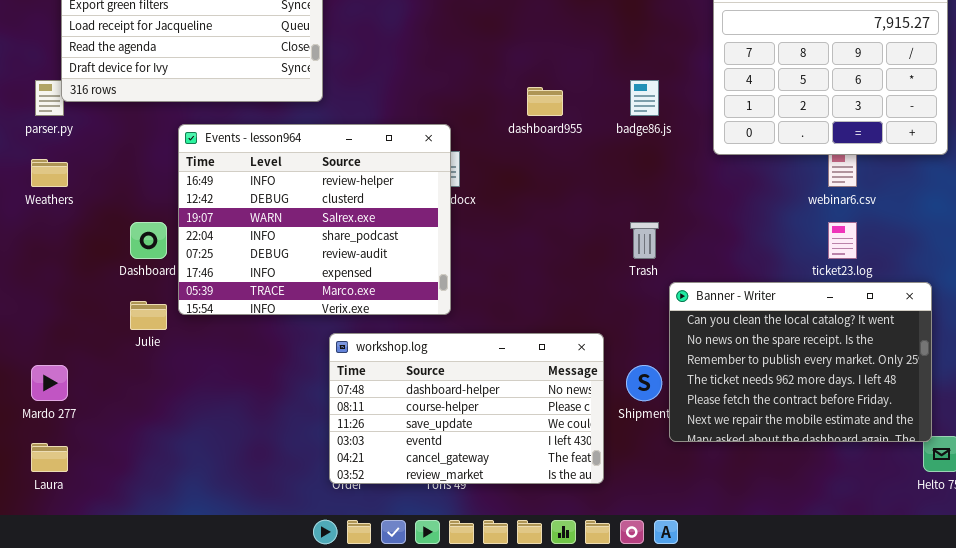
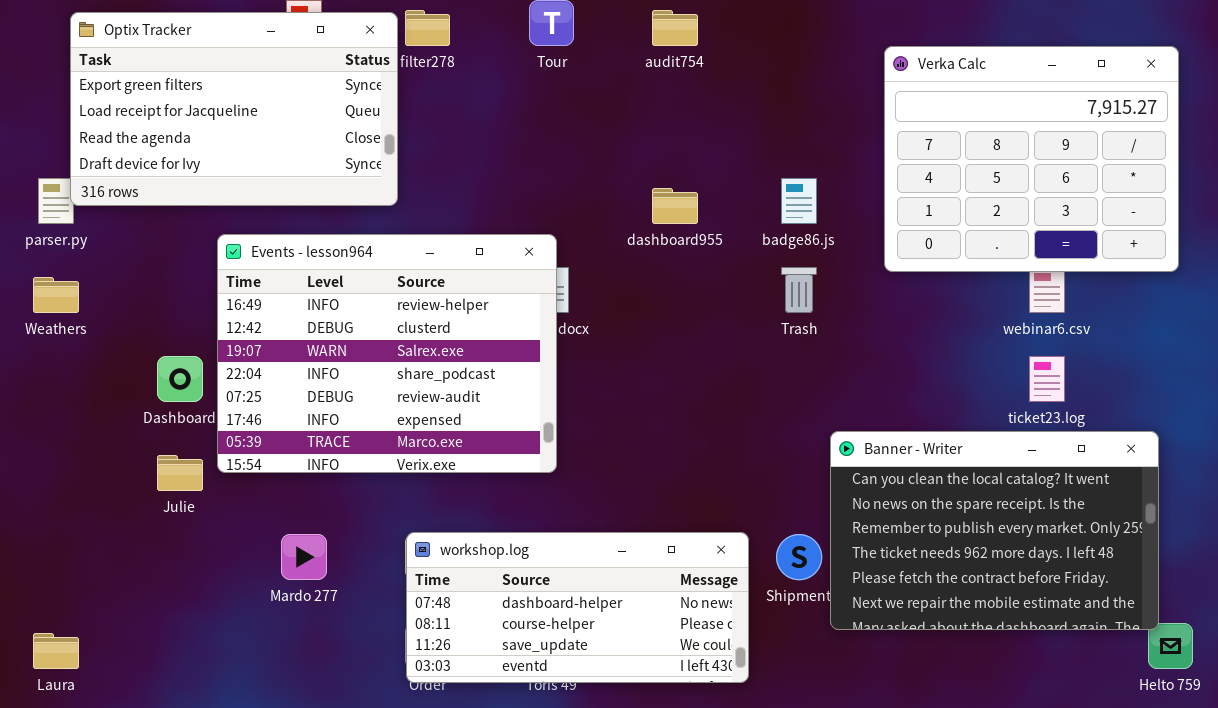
Trash: [630,222,659,259] -> [781,267,817,313], moved
workshop.log: [329,333,604,484] -> [406,532,749,683], resized
Mardo 277: [31,365,68,401] -> [281,534,327,580], moved

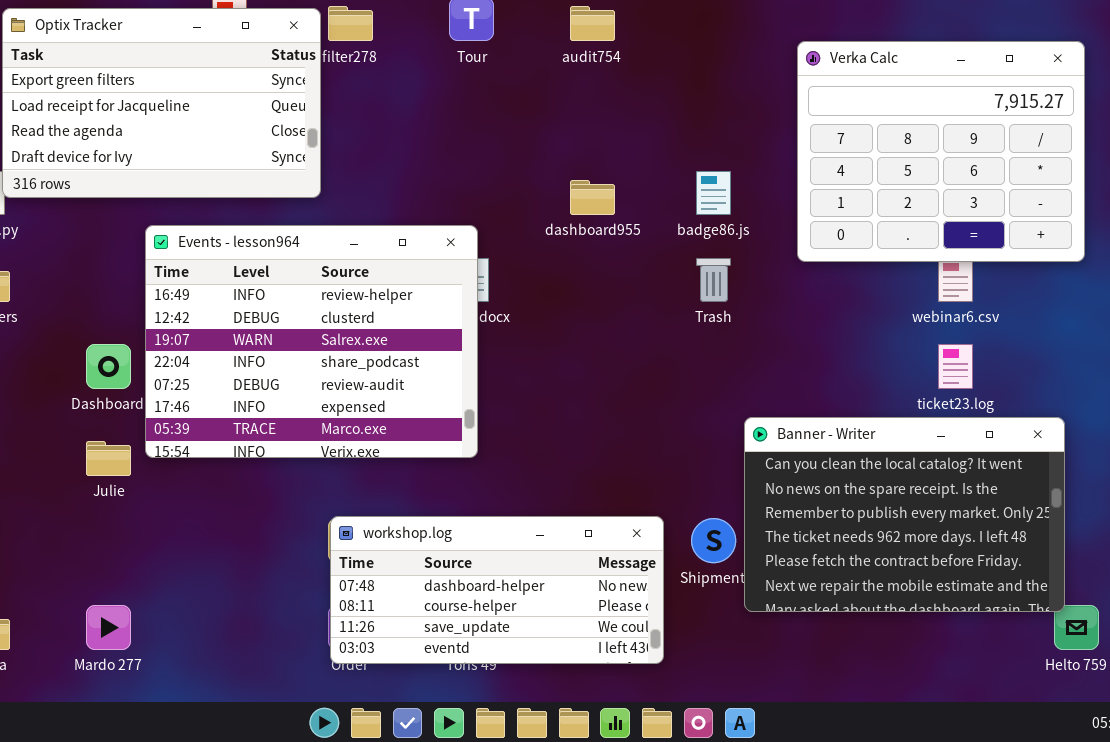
Mardo 277: [281,534,327,580] -> [86,605,131,650], moved

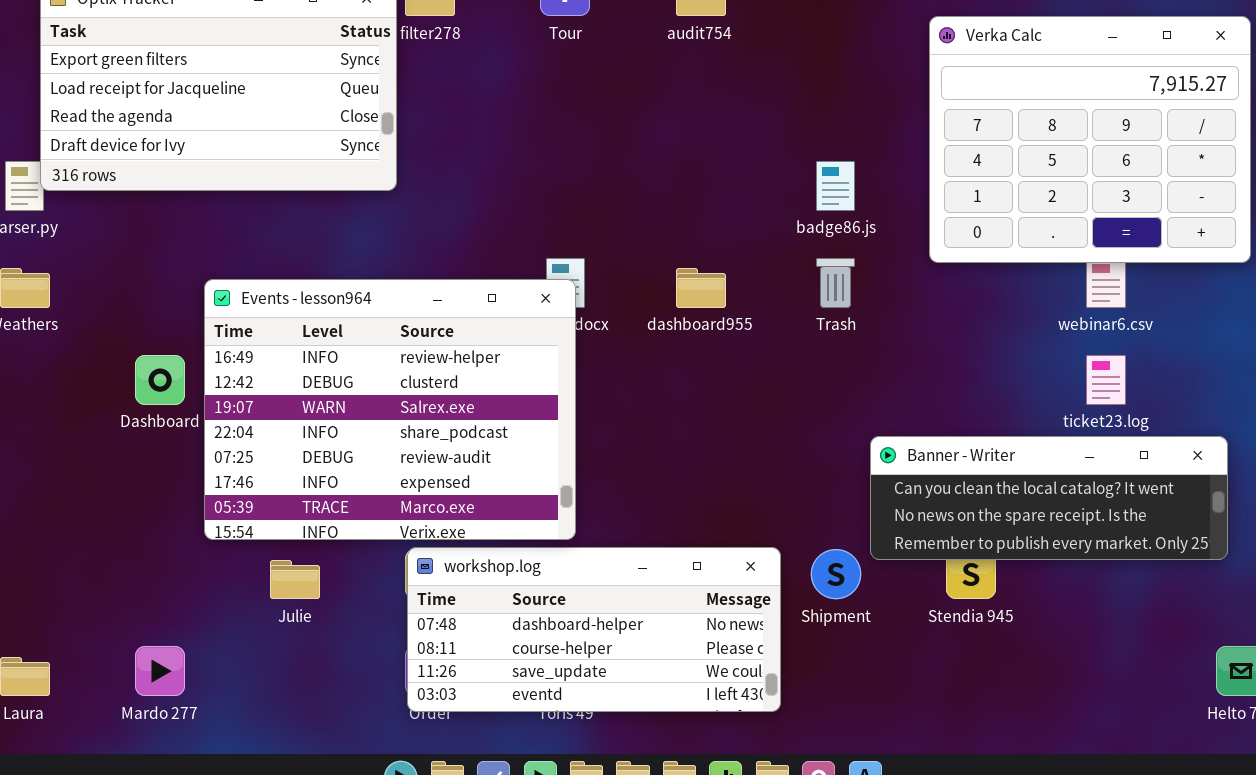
dashboard955: [570,180,615,215] -> [676,268,726,308], moved
Events - lesson964: [145,225,478,458] -> [204,279,576,540], moved
Banner - Writer: [744,417,1065,612] -> [870,436,1228,560], resized
Julie: [86,441,131,476] -> [270,560,320,599], moved

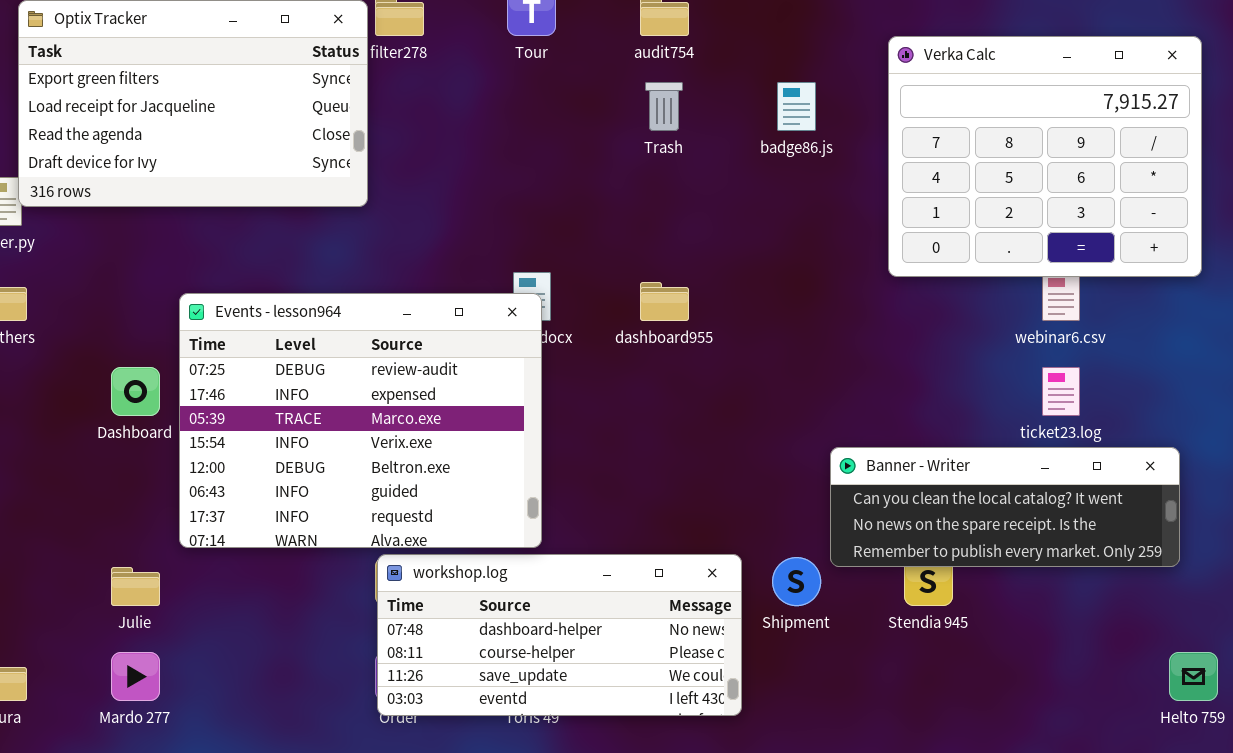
badge86.js: [816,161,855,211] -> [777,82,816,131], moved
Trash: [816,258,855,308] -> [645,82,683,131], moved
Events - lesson964: [204,279,576,540] -> [179,293,542,548], scrolled down 4 rows
Julie: [270,560,320,599] -> [111,567,160,606], moved

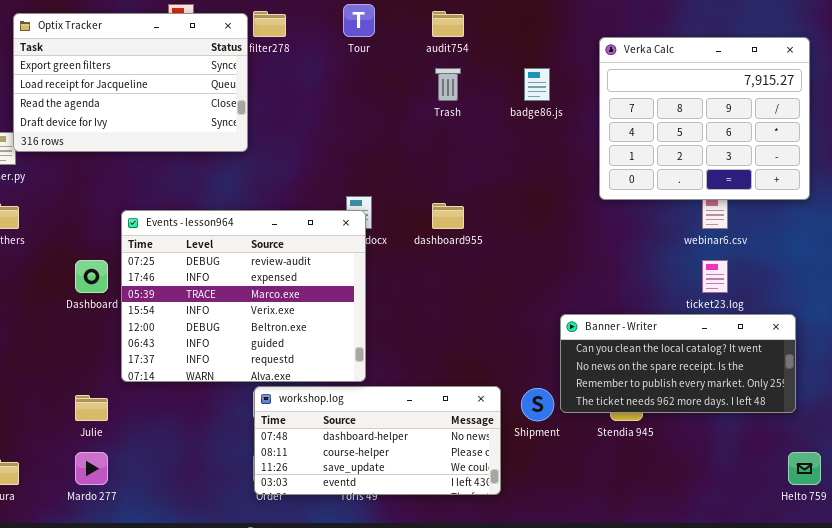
Banner - Writer: [830,447,1180,567] -> [560,314,796,413], resized

